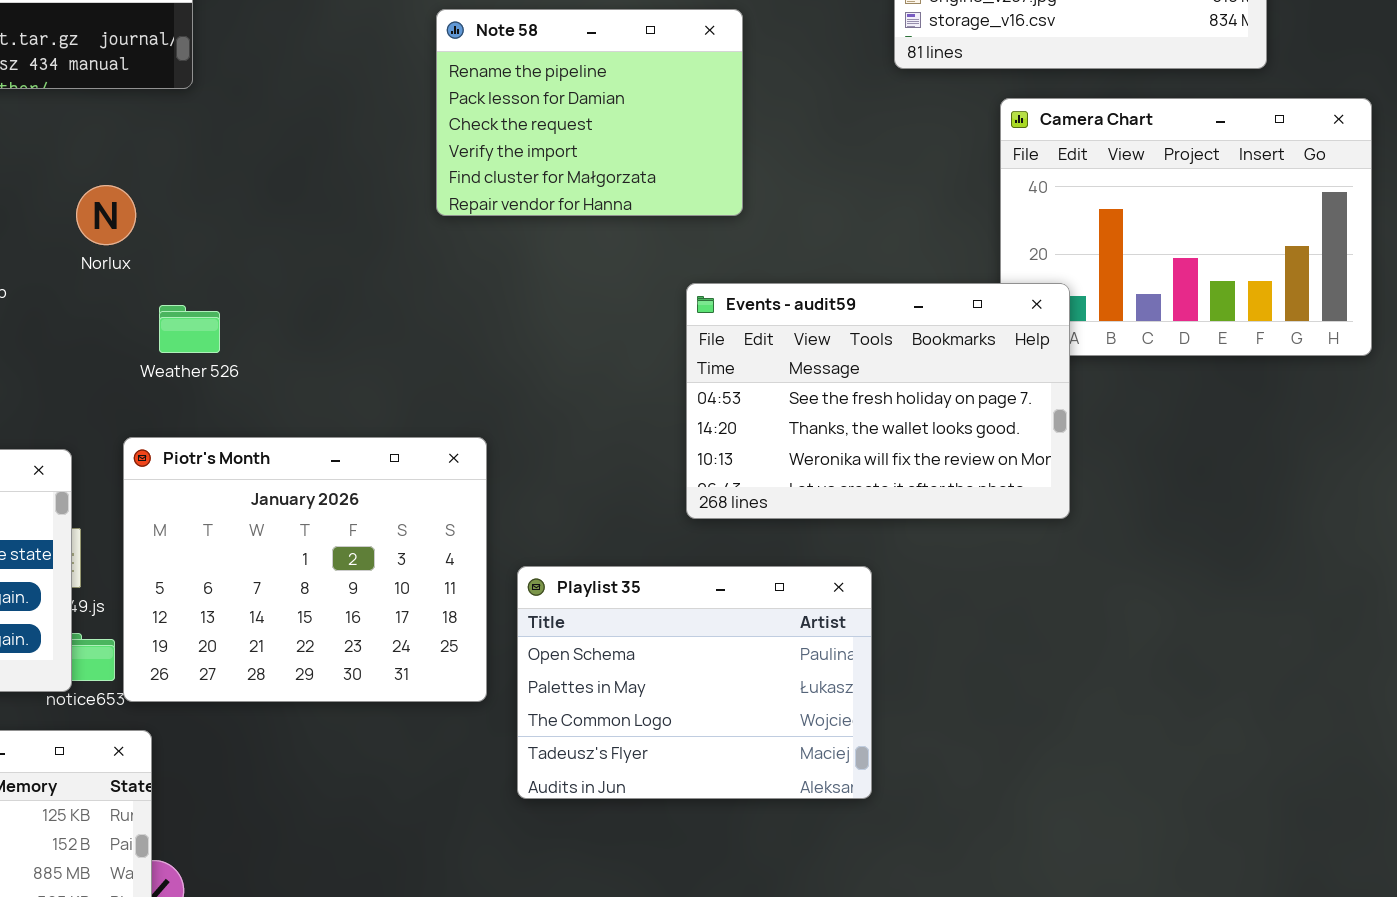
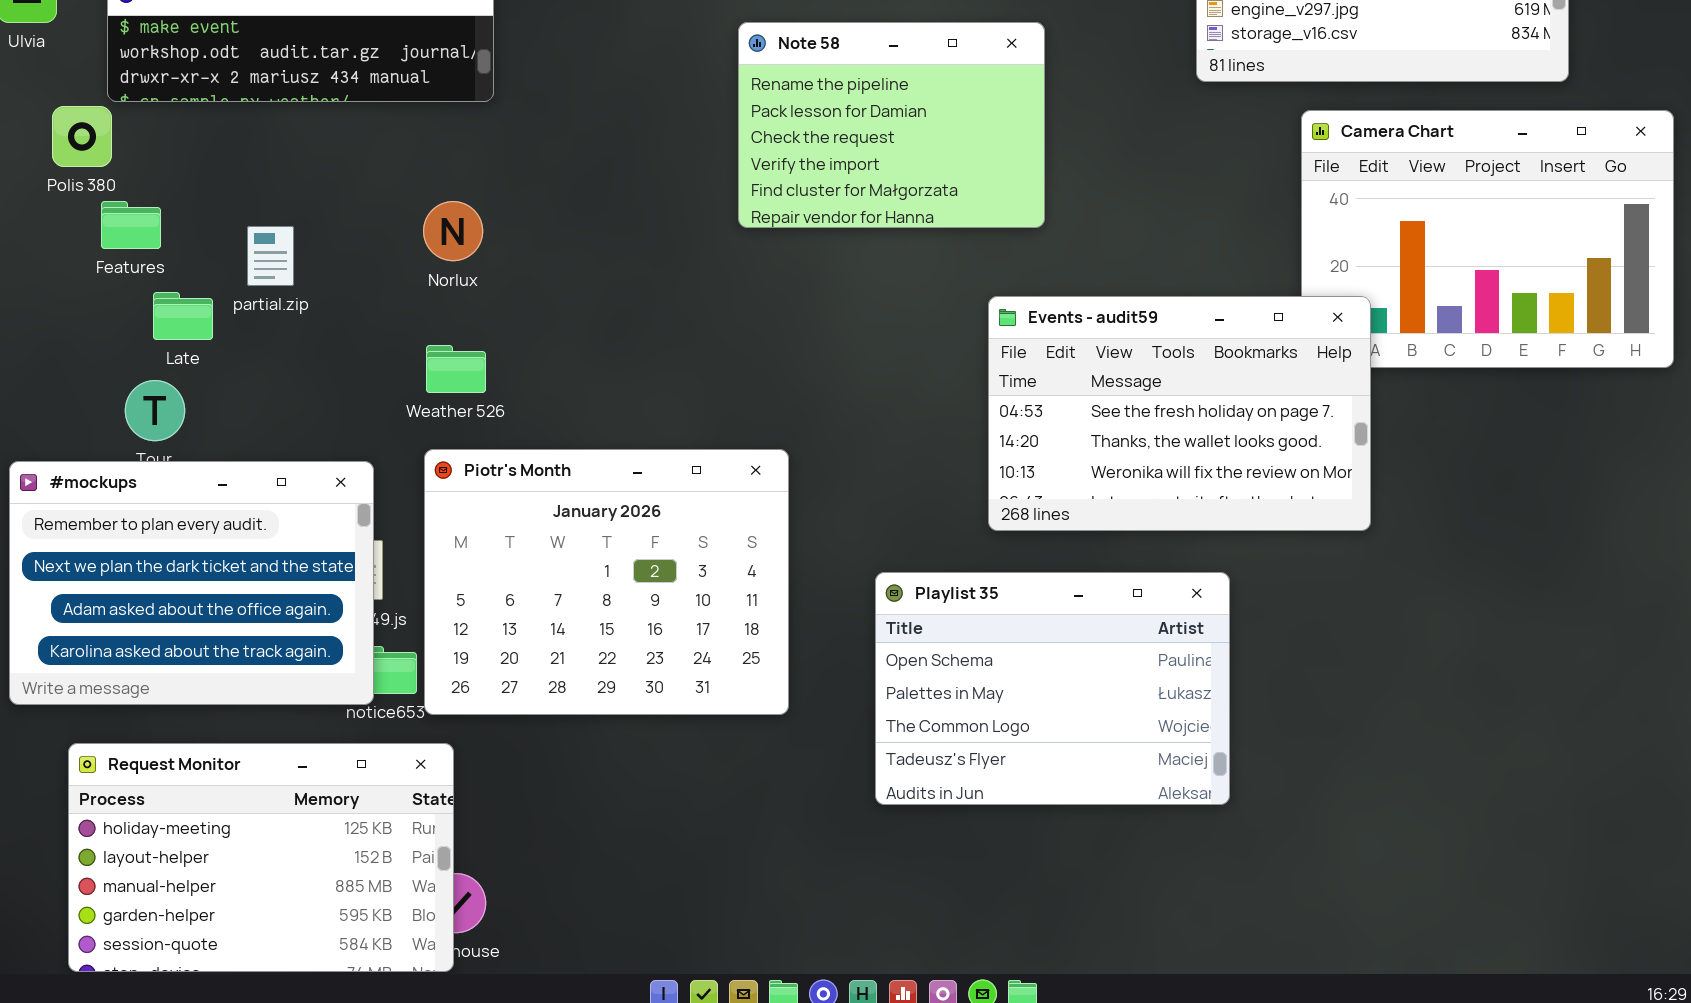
Norlux: [76,185,136,245] -> [423,201,483,261], moved
Weather 526: [159,305,220,353] -> [426,345,486,393], moved
Playlist 35: [517,566,872,799] -> [875,572,1230,805], moved

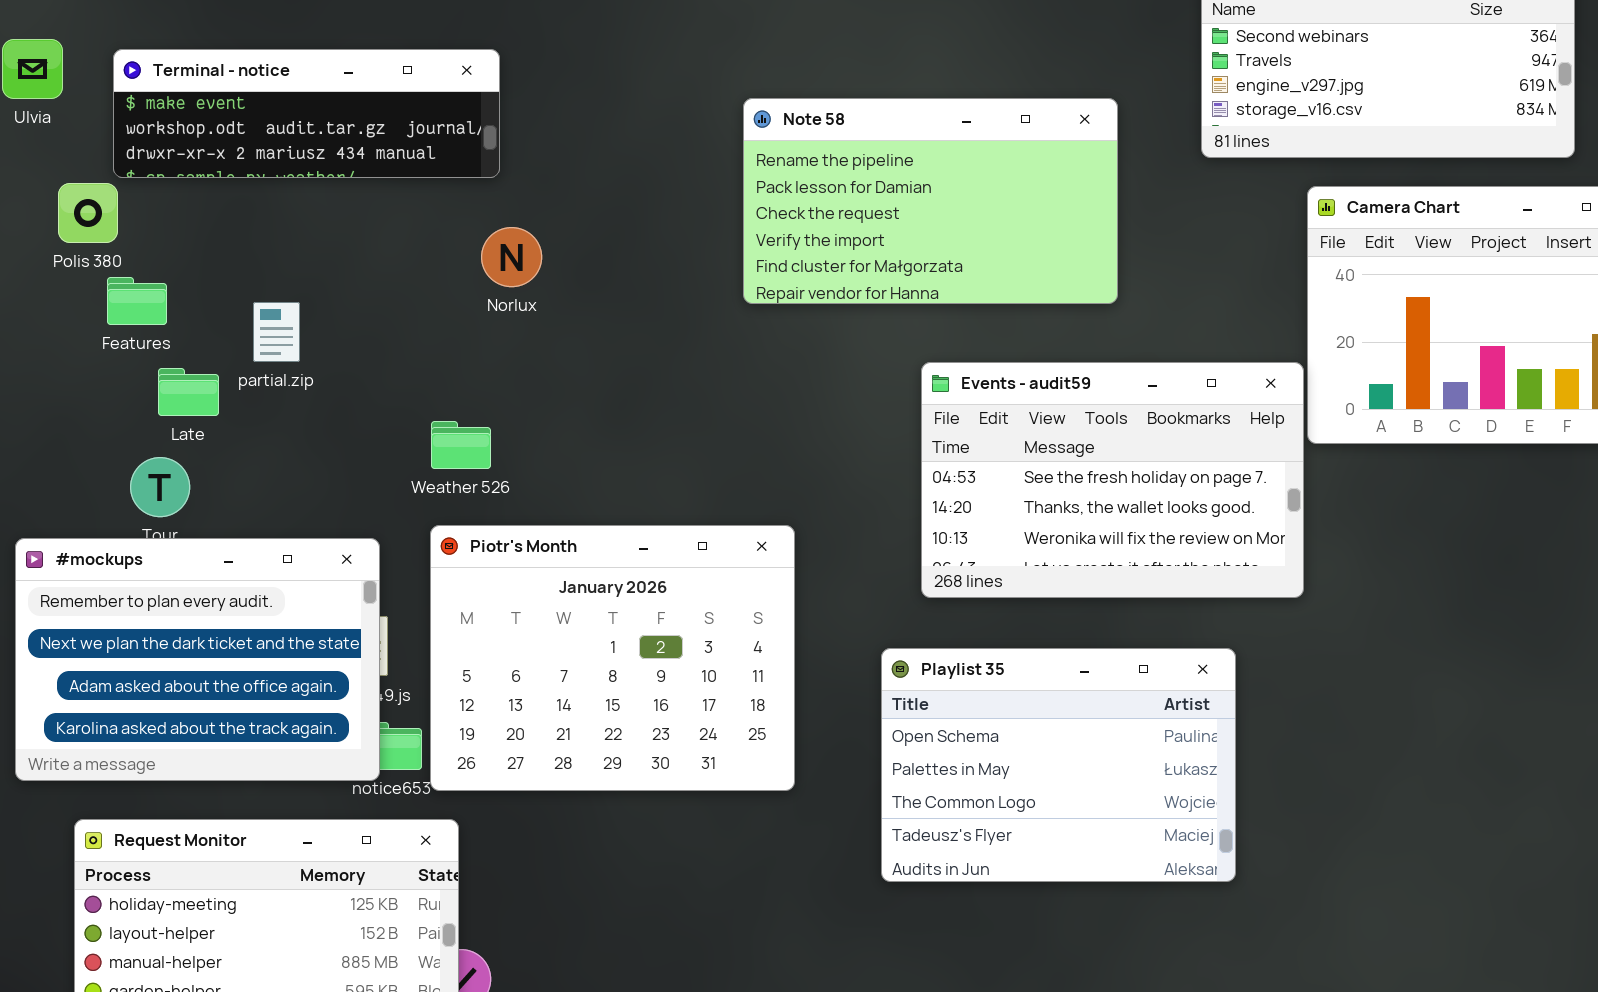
Note 58: [738,22,1045,228] -> [743,98,1118,304], resized
Norlux: [423,201,483,261] -> [481,227,542,287], moved
Events - audit59: [988,296,1371,531] -> [921,362,1304,598], moved

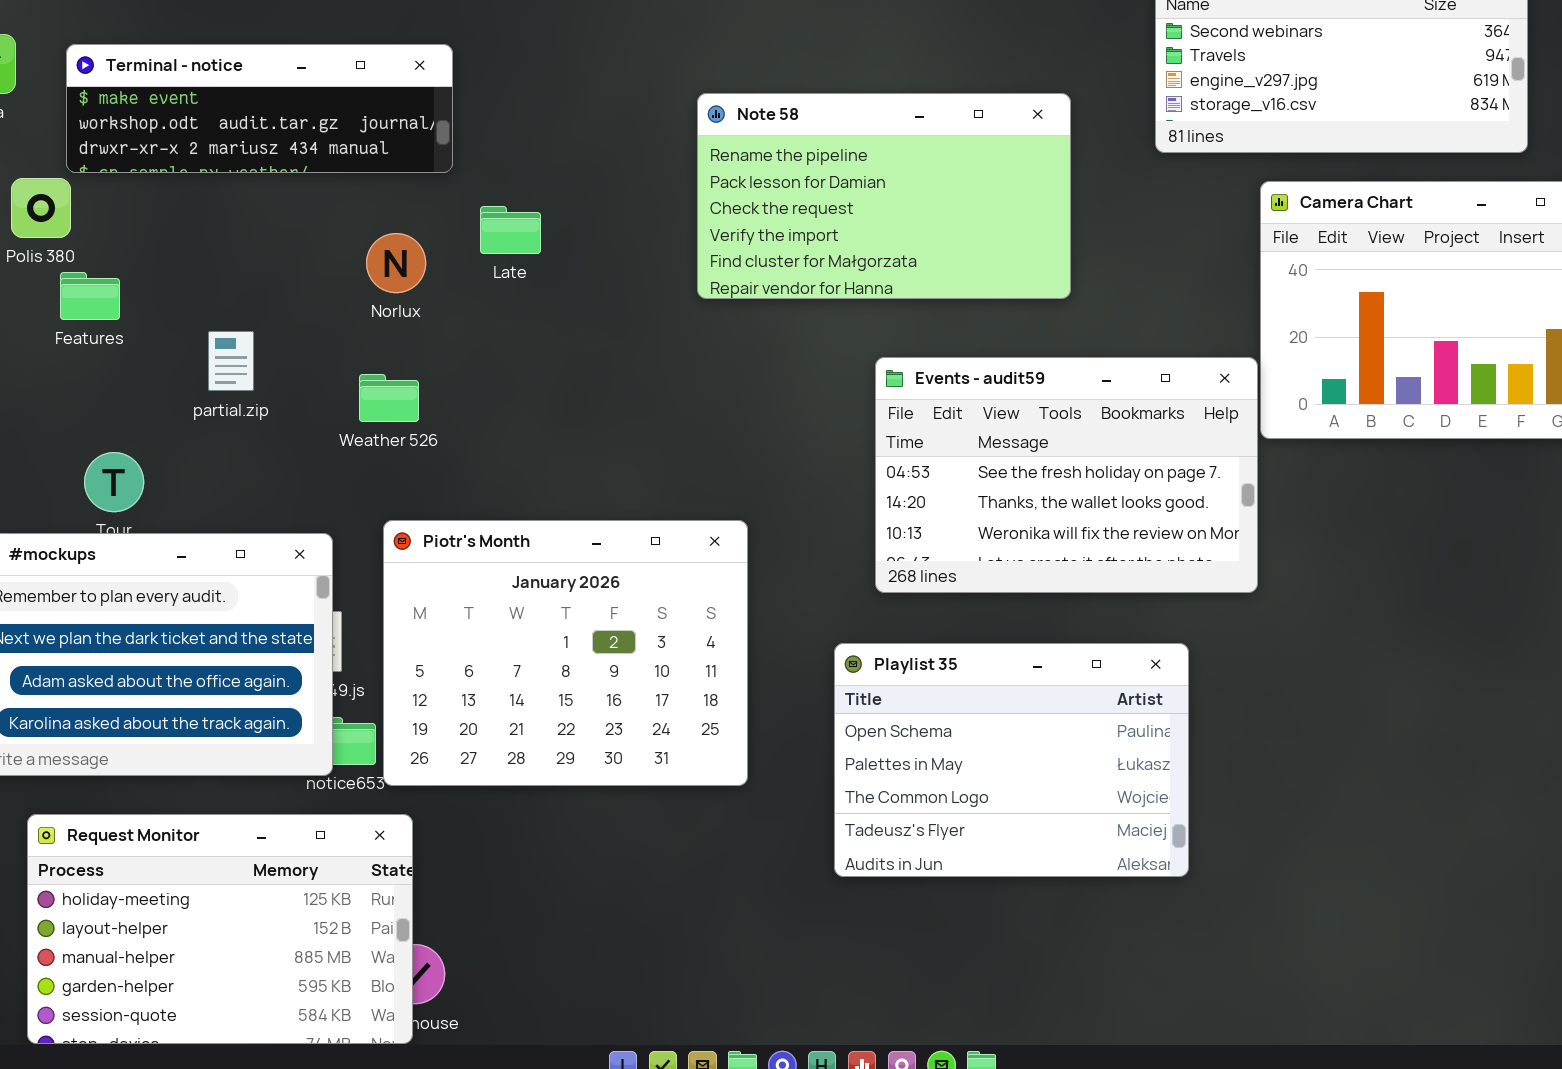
Norlux: [481,227,542,287] -> [366,233,426,293], moved
partial.zip: [253,302,300,362] -> [208,331,254,391], moved
Late: [158,368,219,416] -> [480,206,541,254], moved
Weather 526: [431,421,491,469] -> [359,374,419,422], moved

